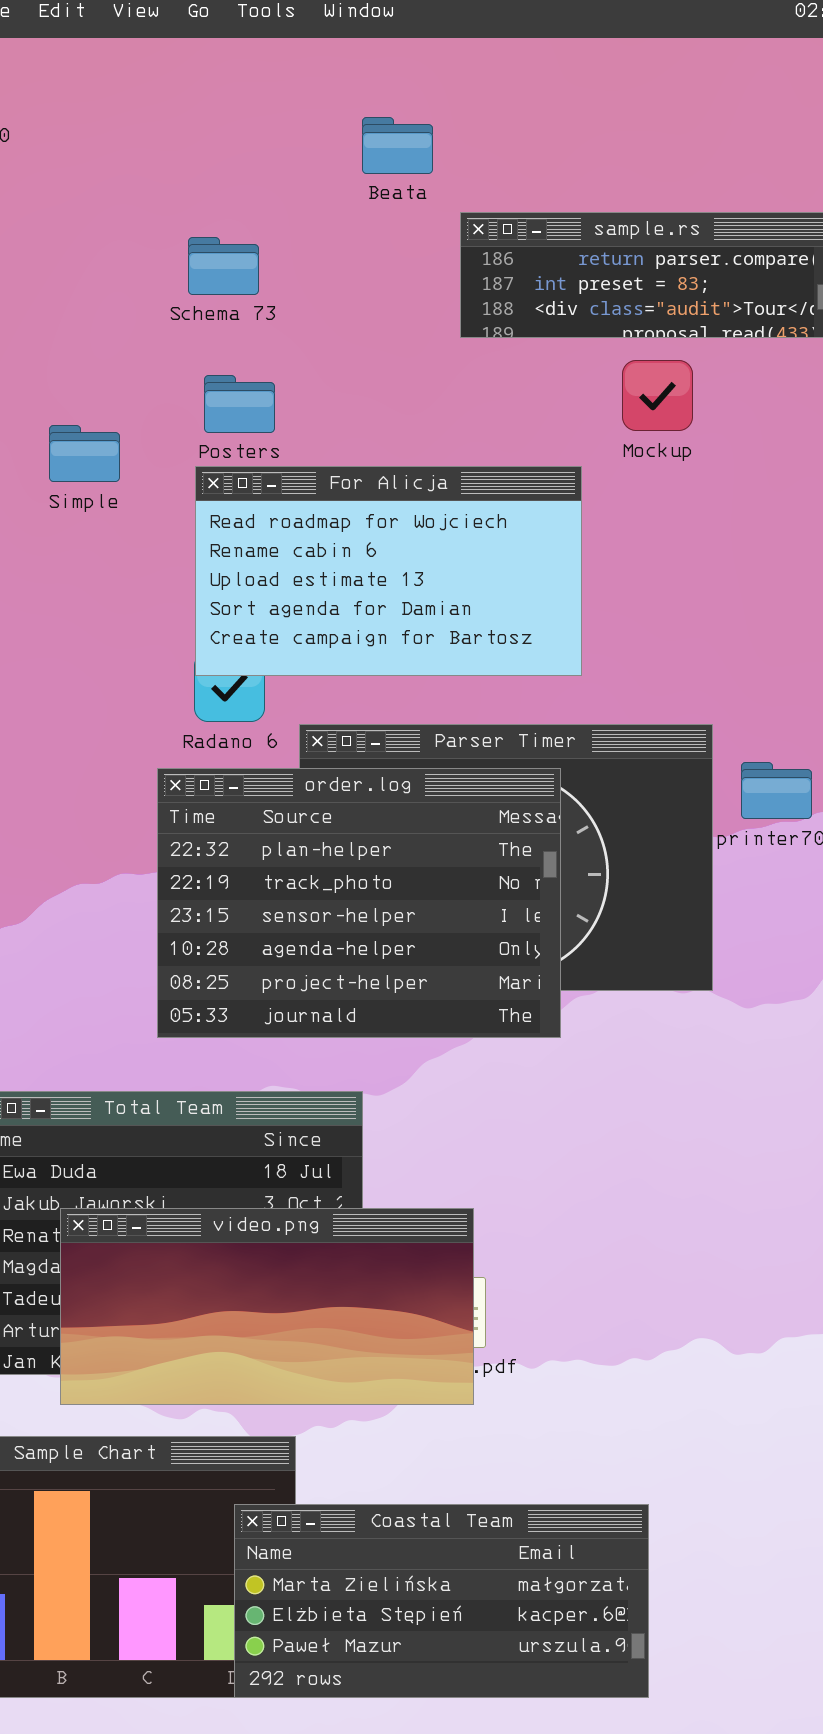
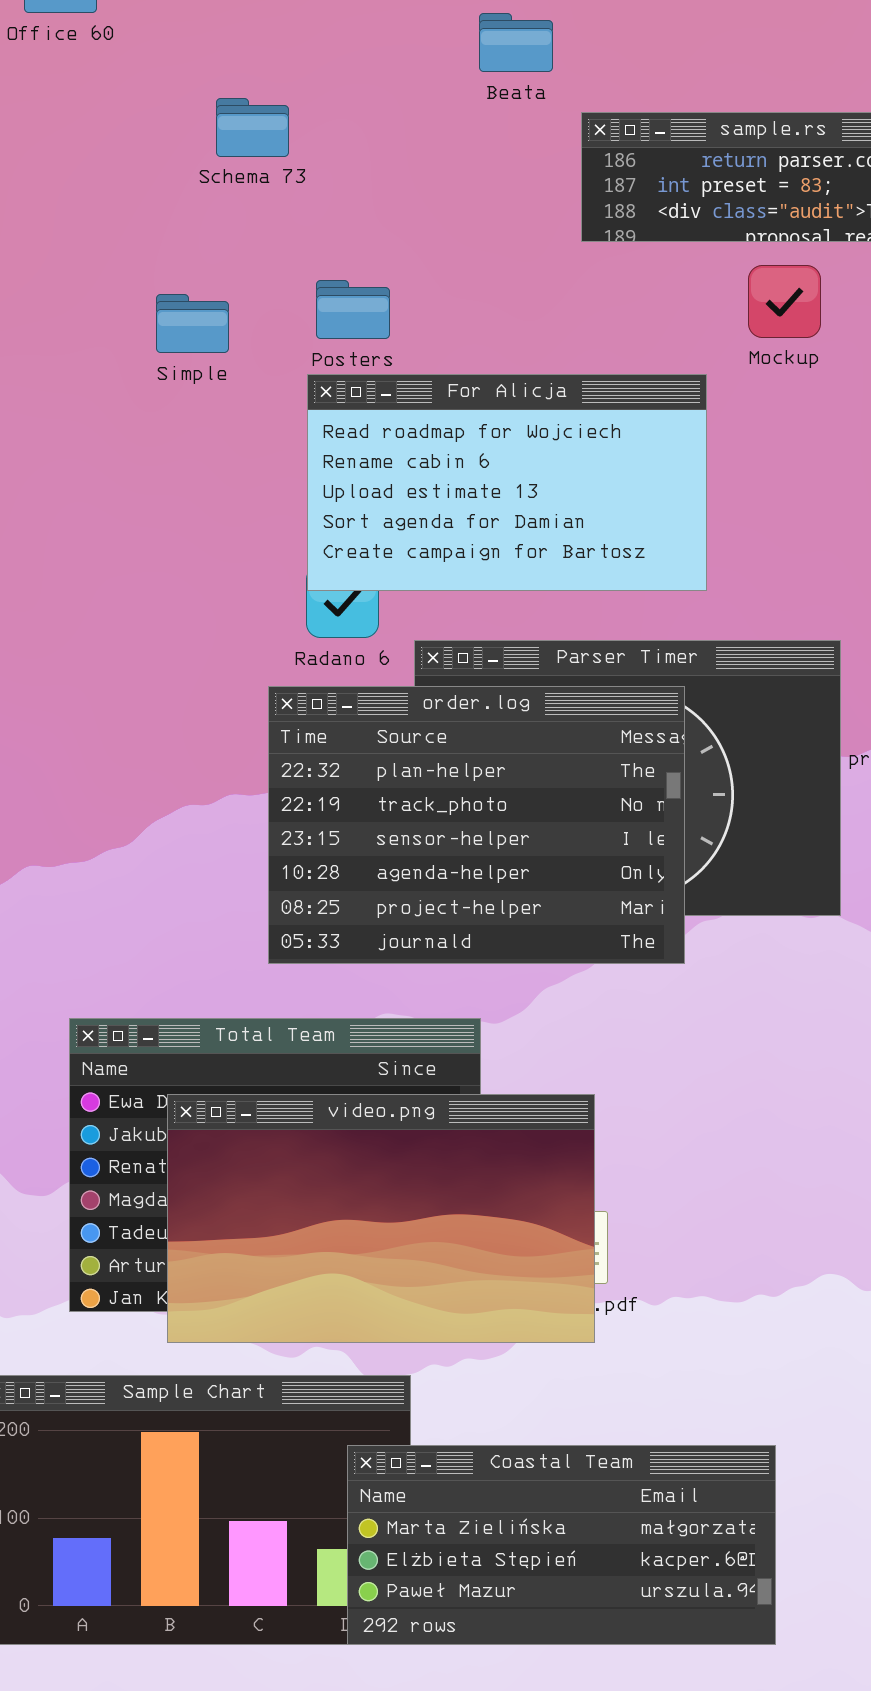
Schema 73: [188,237,259,295] -> [216,98,289,157], moved
Simple: [49,425,120,482] -> [156,294,229,353], moved
video.png: [60,1208,474,1405] -> [167,1094,595,1343], resized

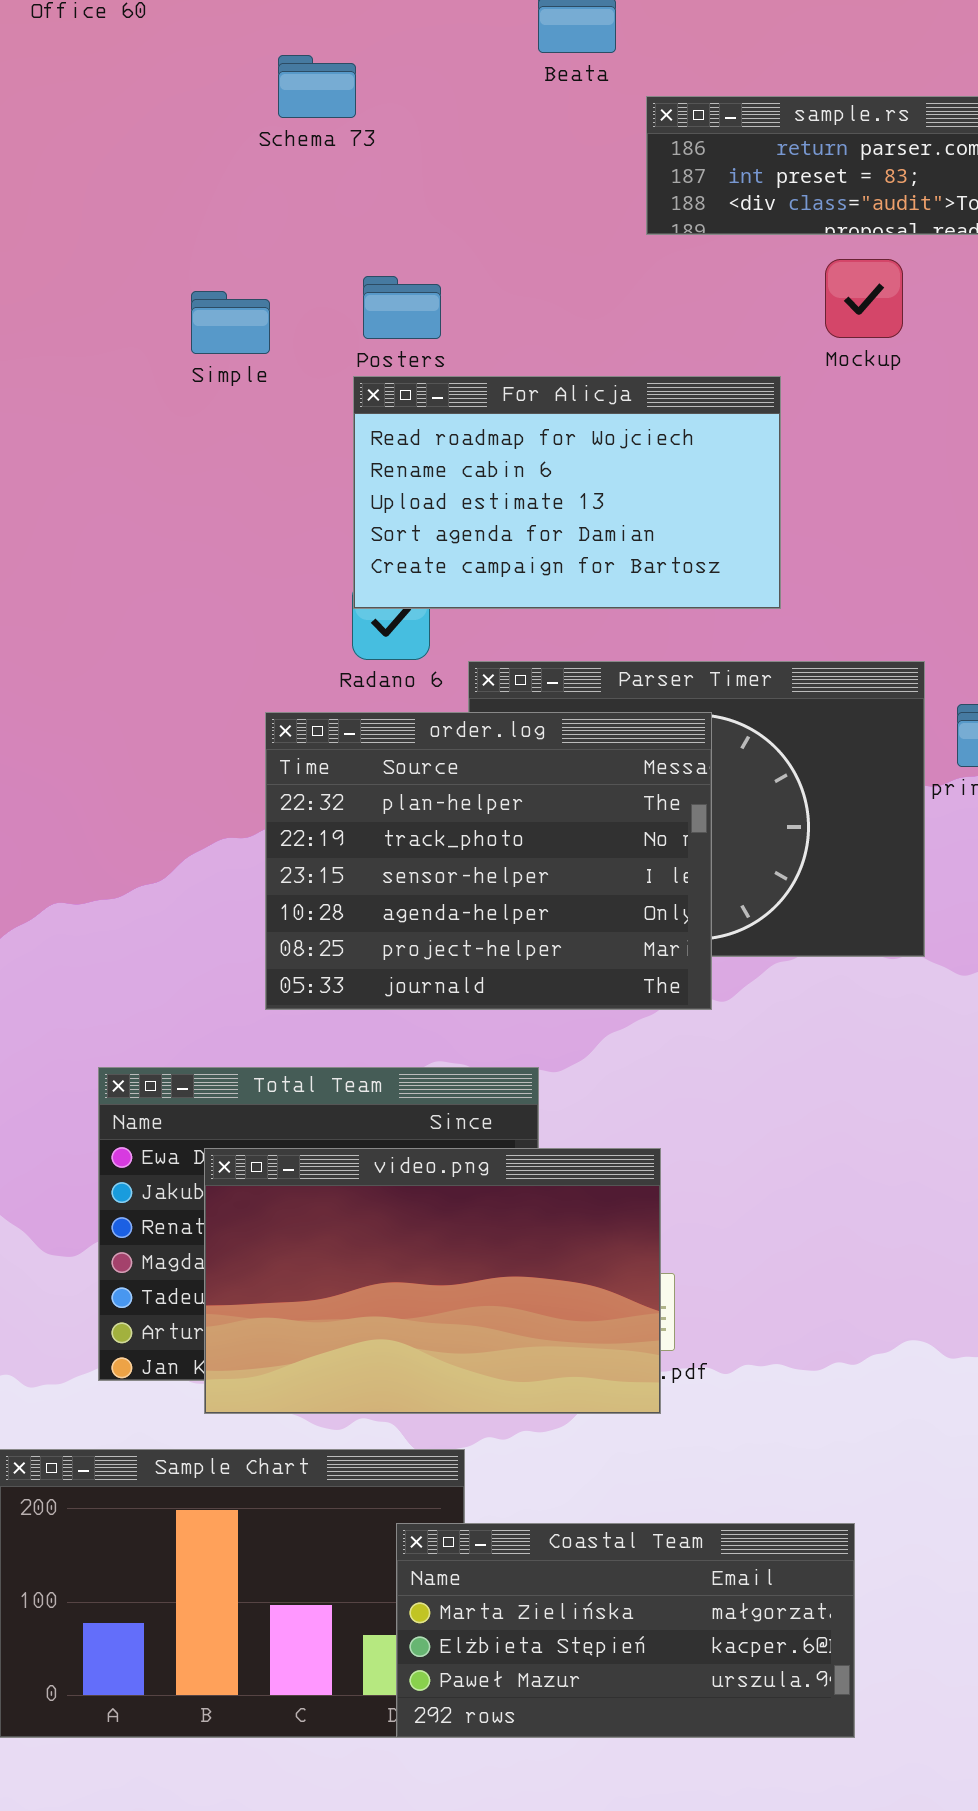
Schema 73: [216,98,289,157] -> [278,55,356,118], moved
order.log: [268,686,685,964] -> [265,712,712,1010], moved

